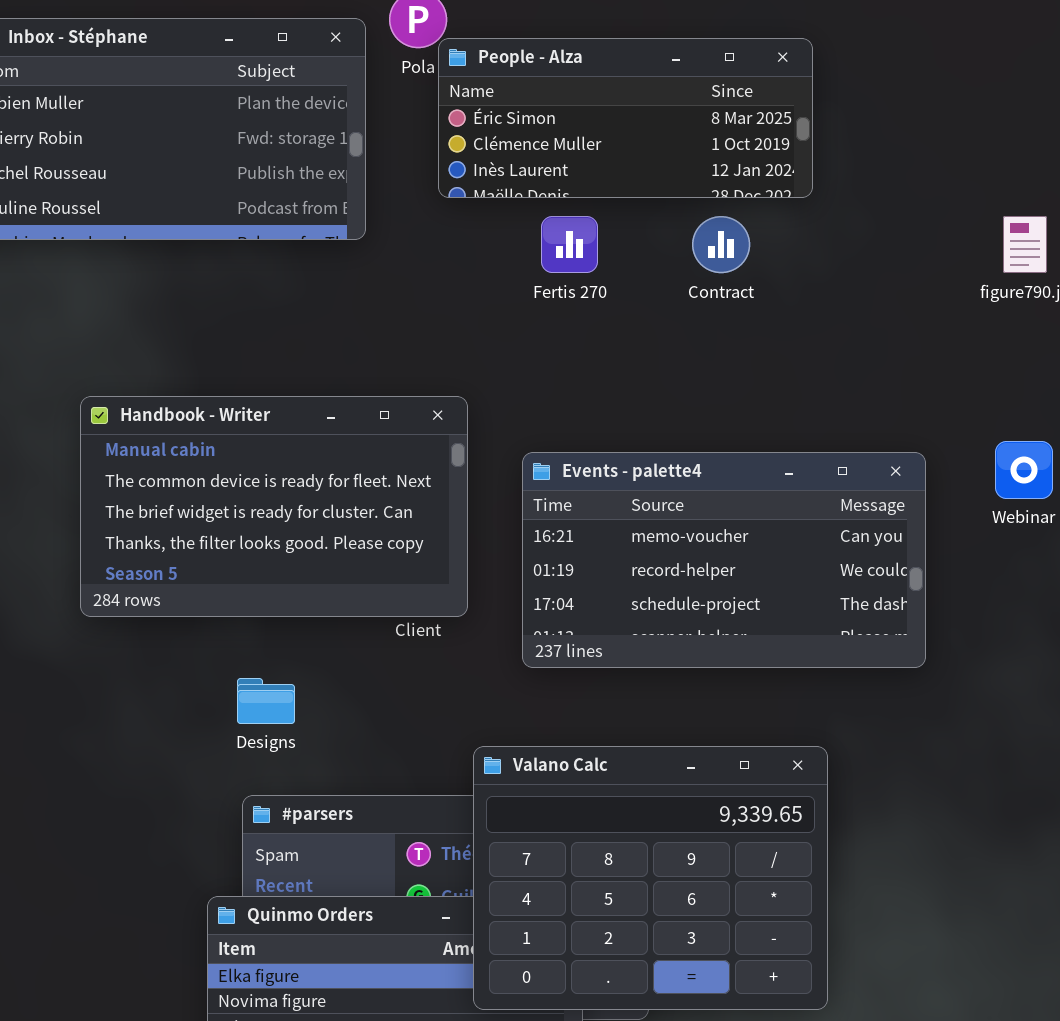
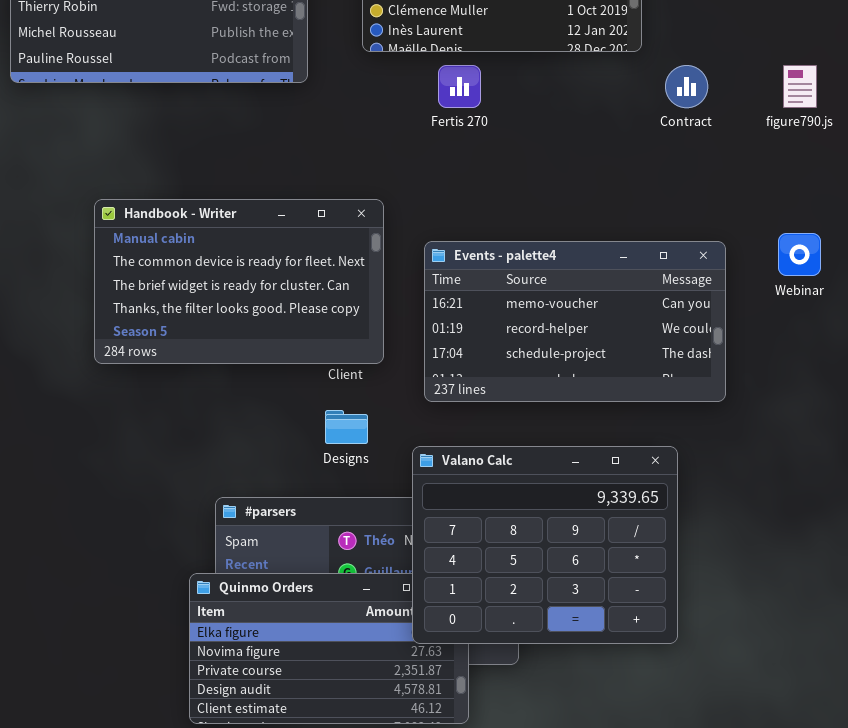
Contract: [692,216,750,273] -> [665,65,708,108], moved
Designs: [237,678,295,724] -> [325,410,368,444], moved
Valano Calc: [473,746,828,1010] -> [412,446,678,644], moved

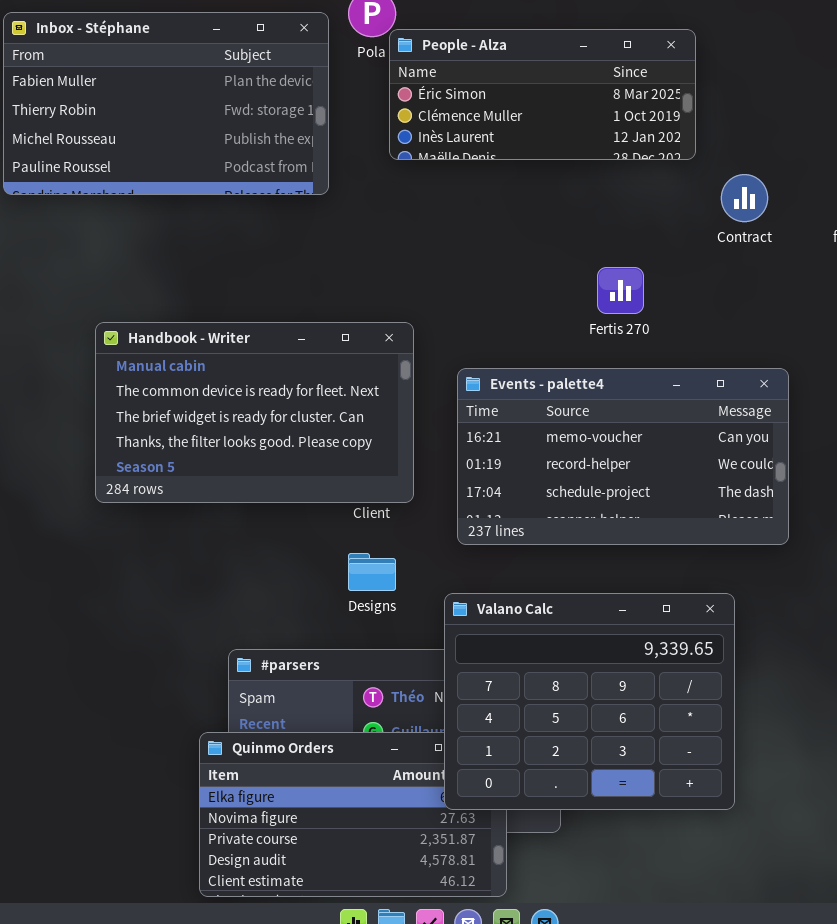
Fertis 270: [438,65,481,108] -> [597,267,644,314], moved

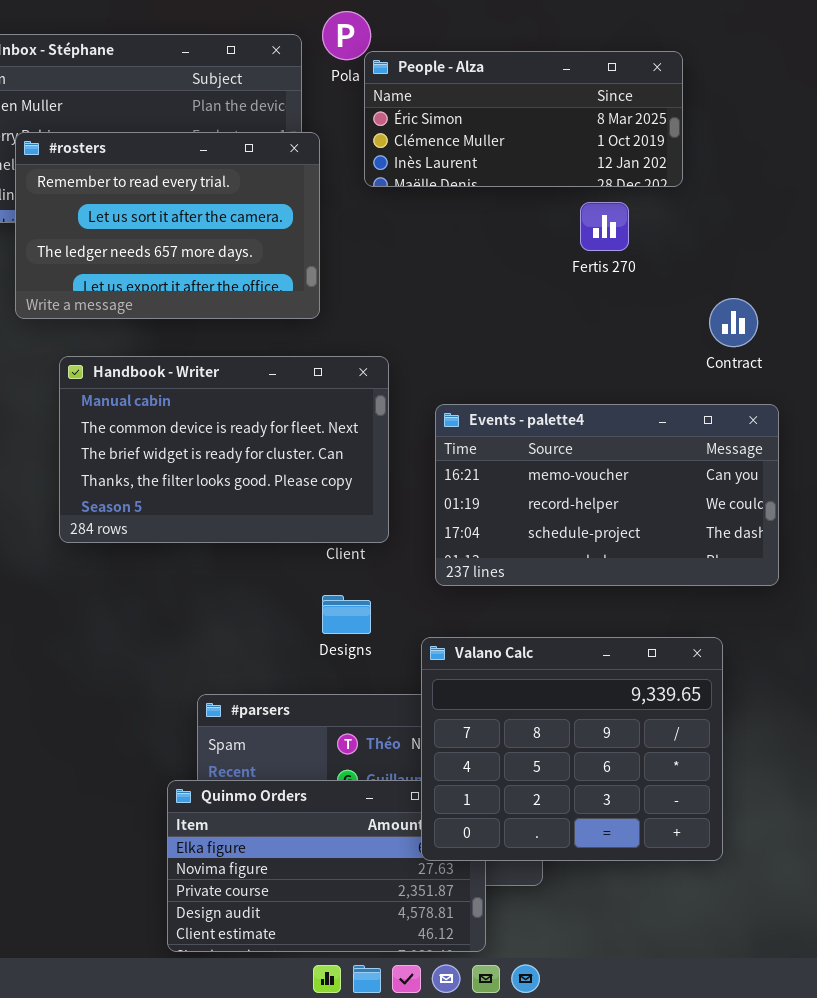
#rosters: none -> [15,132,320,319], opened
Contract: [721,174,768,222] -> [709,298,758,347], moved
Fertis 270: [597,267,644,314] -> [580,202,629,251], moved

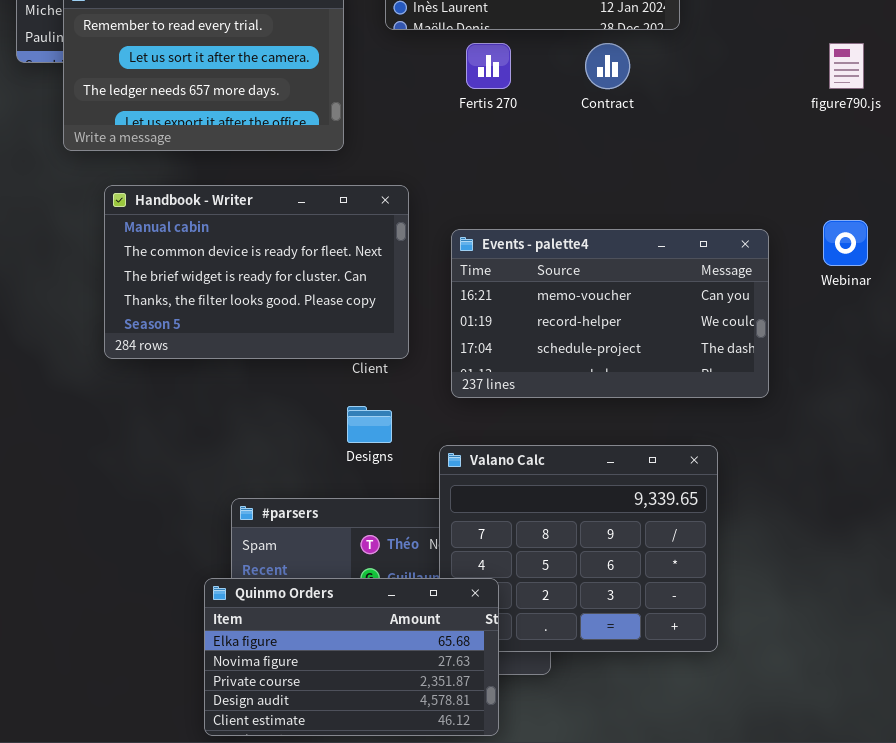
Fertis 270: [580,202,629,251] -> [466,43,511,89], moved
Contract: [709,298,758,347] -> [585,43,630,89], moved
Quinmo Orders: [167,780,486,952] -> [204,578,499,736], raised

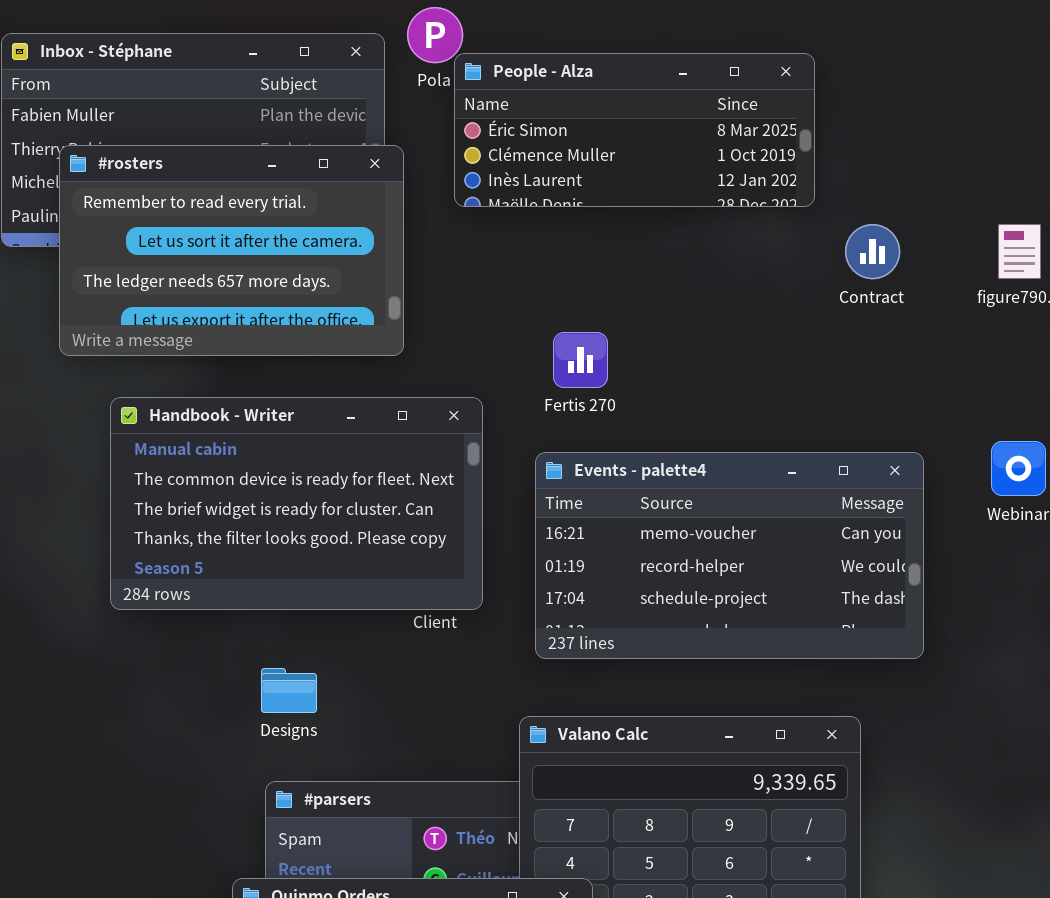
Fertis 270: [466,43,511,89] -> [553,332,608,388], moved
Contract: [585,43,630,89] -> [845,224,900,279], moved
Designs: [347,406,392,443] -> [261,668,317,713], moved

